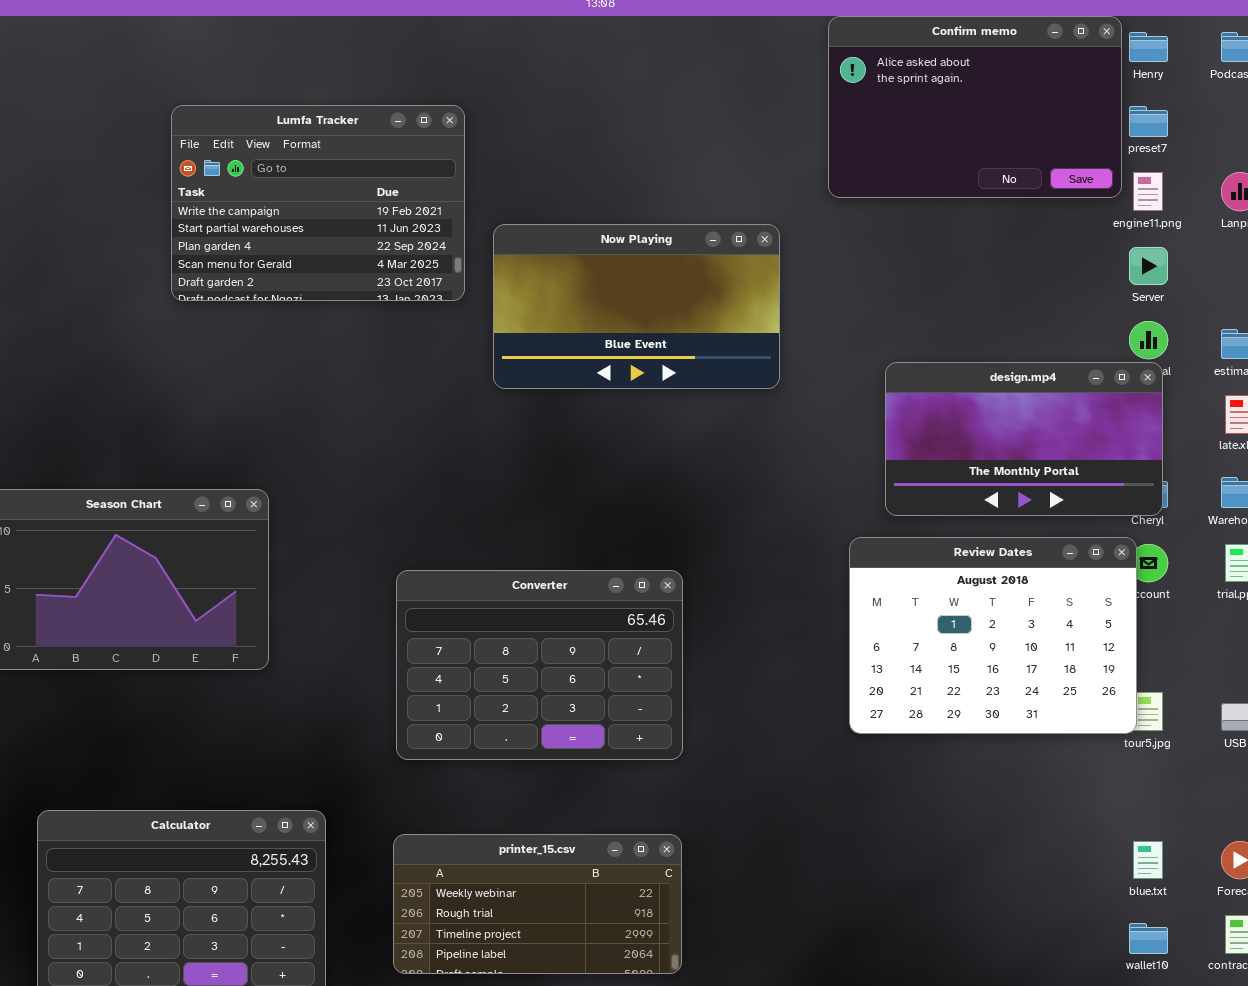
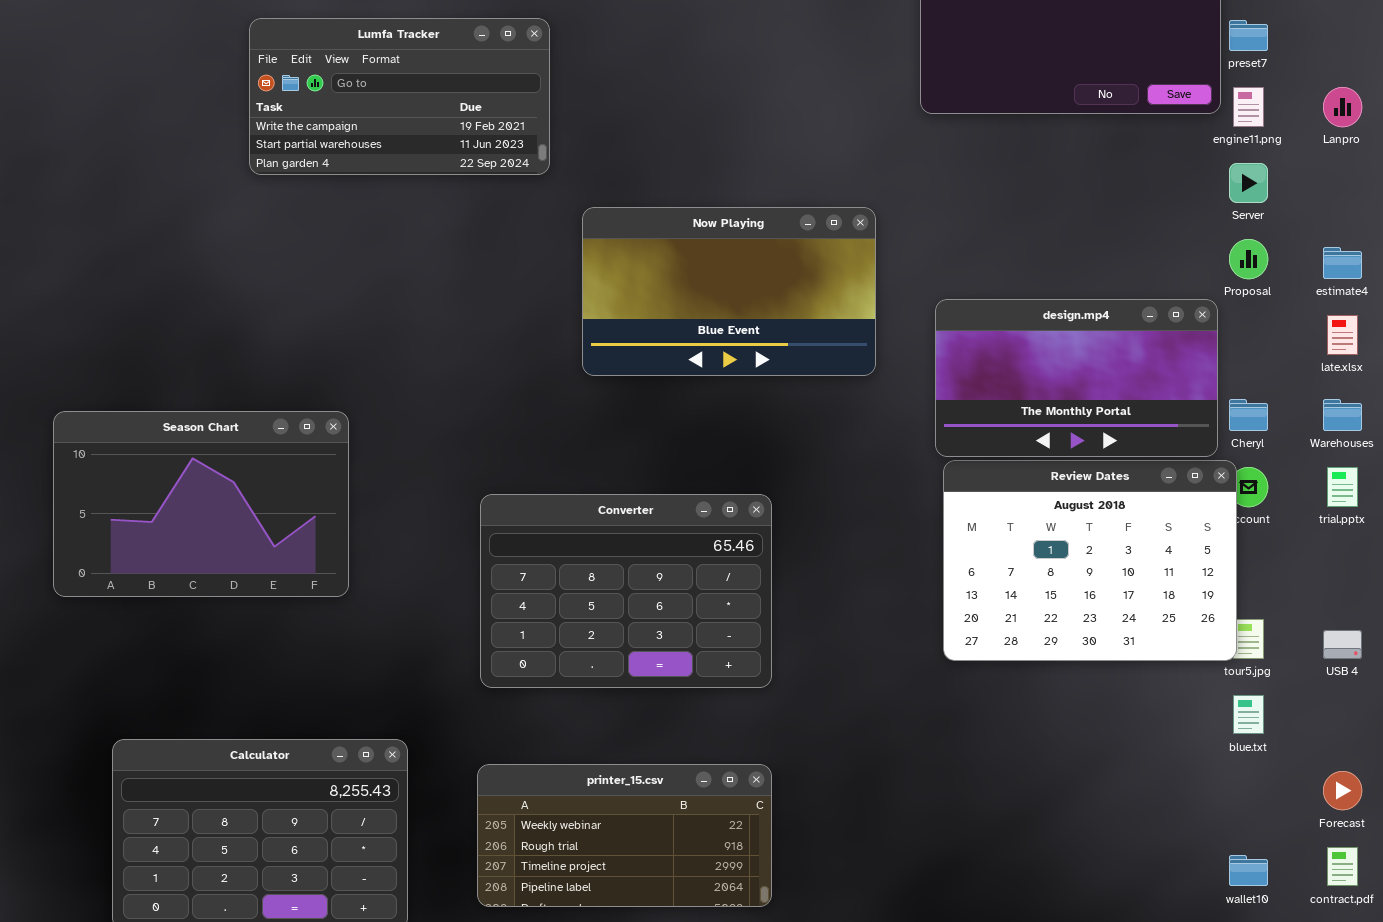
Lumfa Tracker: [171,105,465,301] -> [249,18,550,175], resized
Now Playing: [493,224,780,389] -> [582,207,876,376], moved
design.mp4: [885,362,1163,516] -> [935,299,1218,457], moved
blue.txt: [1133,841,1163,879] -> [1233,695,1264,734], moved

